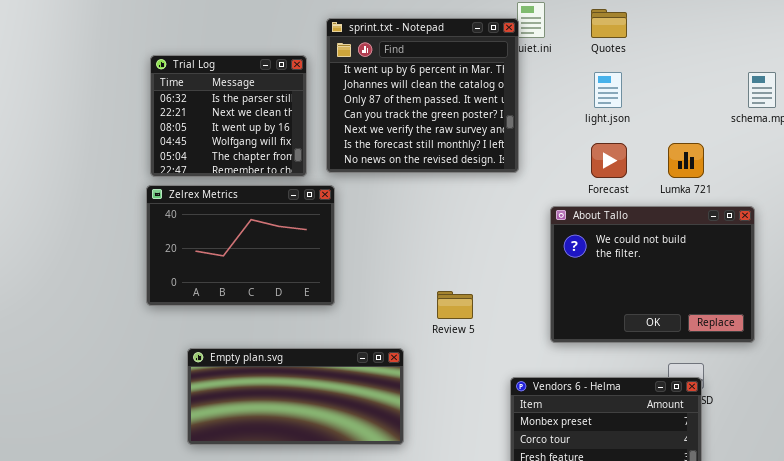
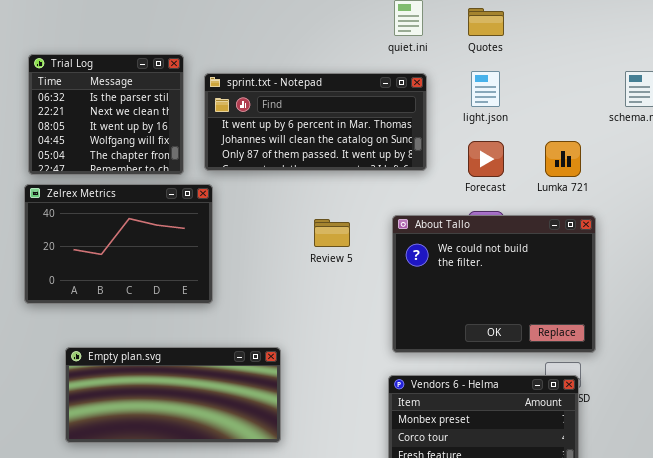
sprint.txt - Notepad: [326,18,519,173] -> [204,73,427,171], resized
About Tallo: [550,206,755,343] -> [392,215,596,353], moved
Review 5: [437,291,473,319] -> [314,219,350,247], moved

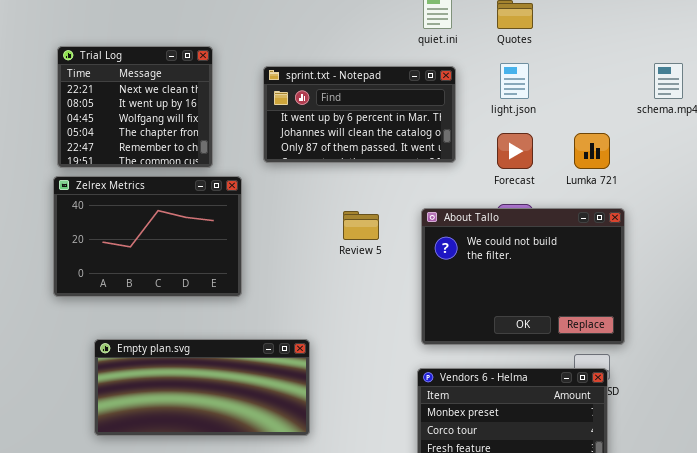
Trial Log: [28,54,184,175] -> [57,46,213,168], scrolled down 1 row
sprint.txt - Notepad: [204,73,427,171] -> [263,66,456,163], resized

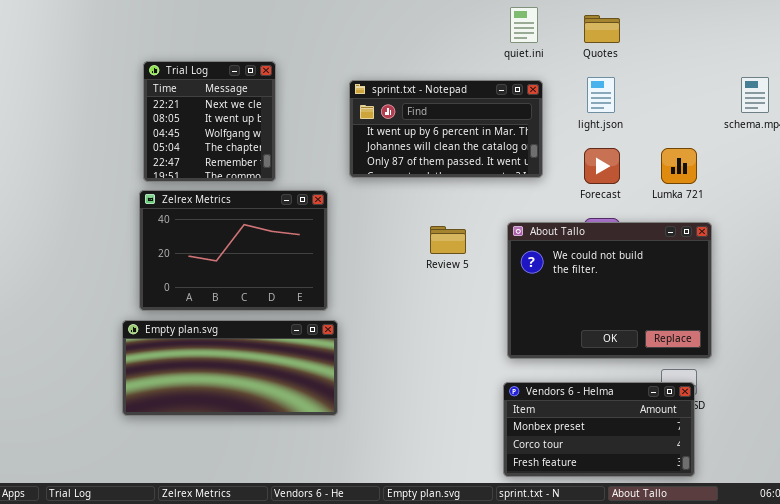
Trial Log: [57,46,213,168] -> [143,61,276,182], resized
Empty plan.svg: [94,339,310,436] -> [122,320,338,416], moved

